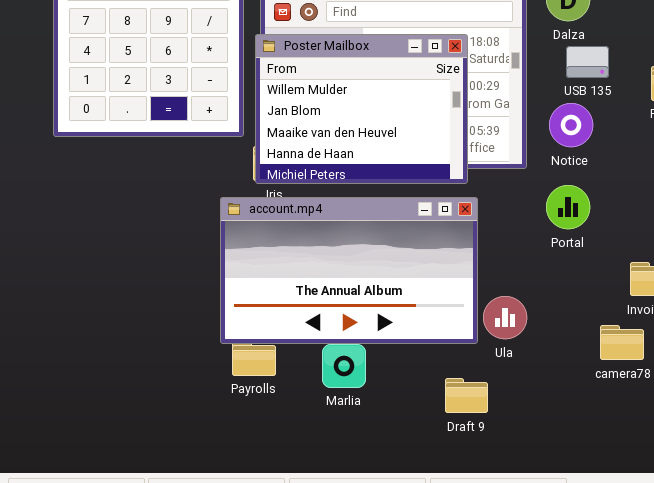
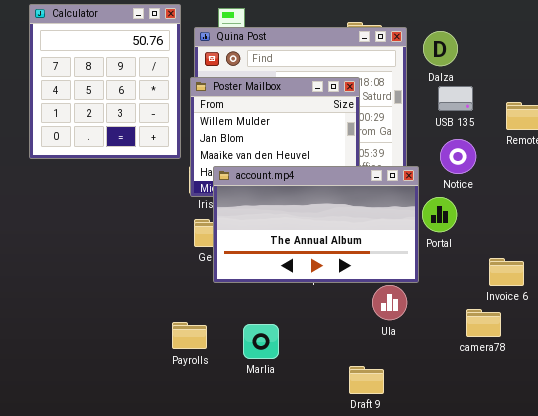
Notice: [549,103,593,147] -> [440,139,476,174], moved
account.mp4: [220,197,478,344] -> [213,166,419,283], moved
Draft 9: [445,378,488,413] -> [349,366,384,394], moved

